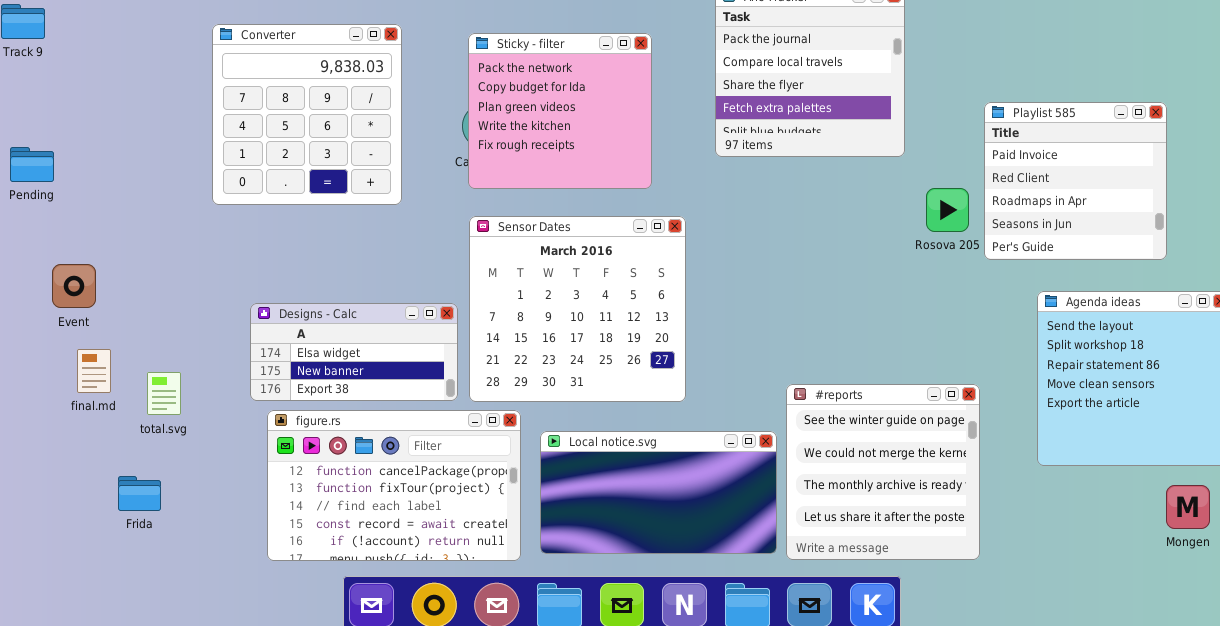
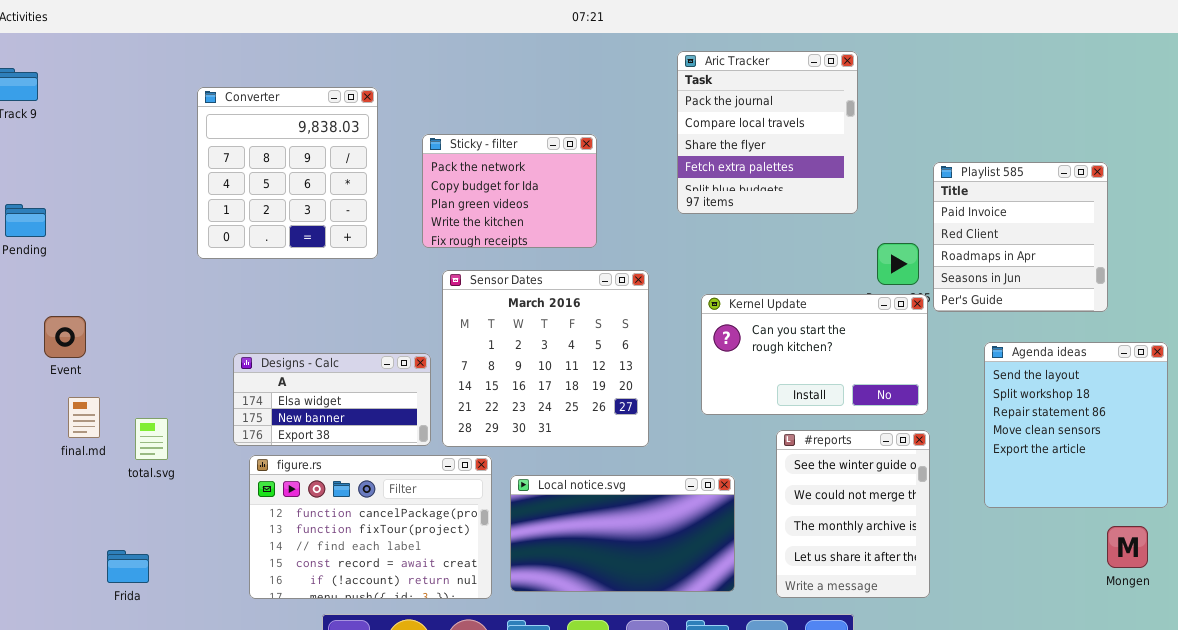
Sticky - filter: [468,33,652,189] -> [422,134,597,248], moved, resized
Kernel Update: none -> [701,294,928,415], opened
#reports: [786,384,980,560] -> [776,430,930,598], resized
Frida: [118,476,161,511] -> [107,550,149,583], moved

